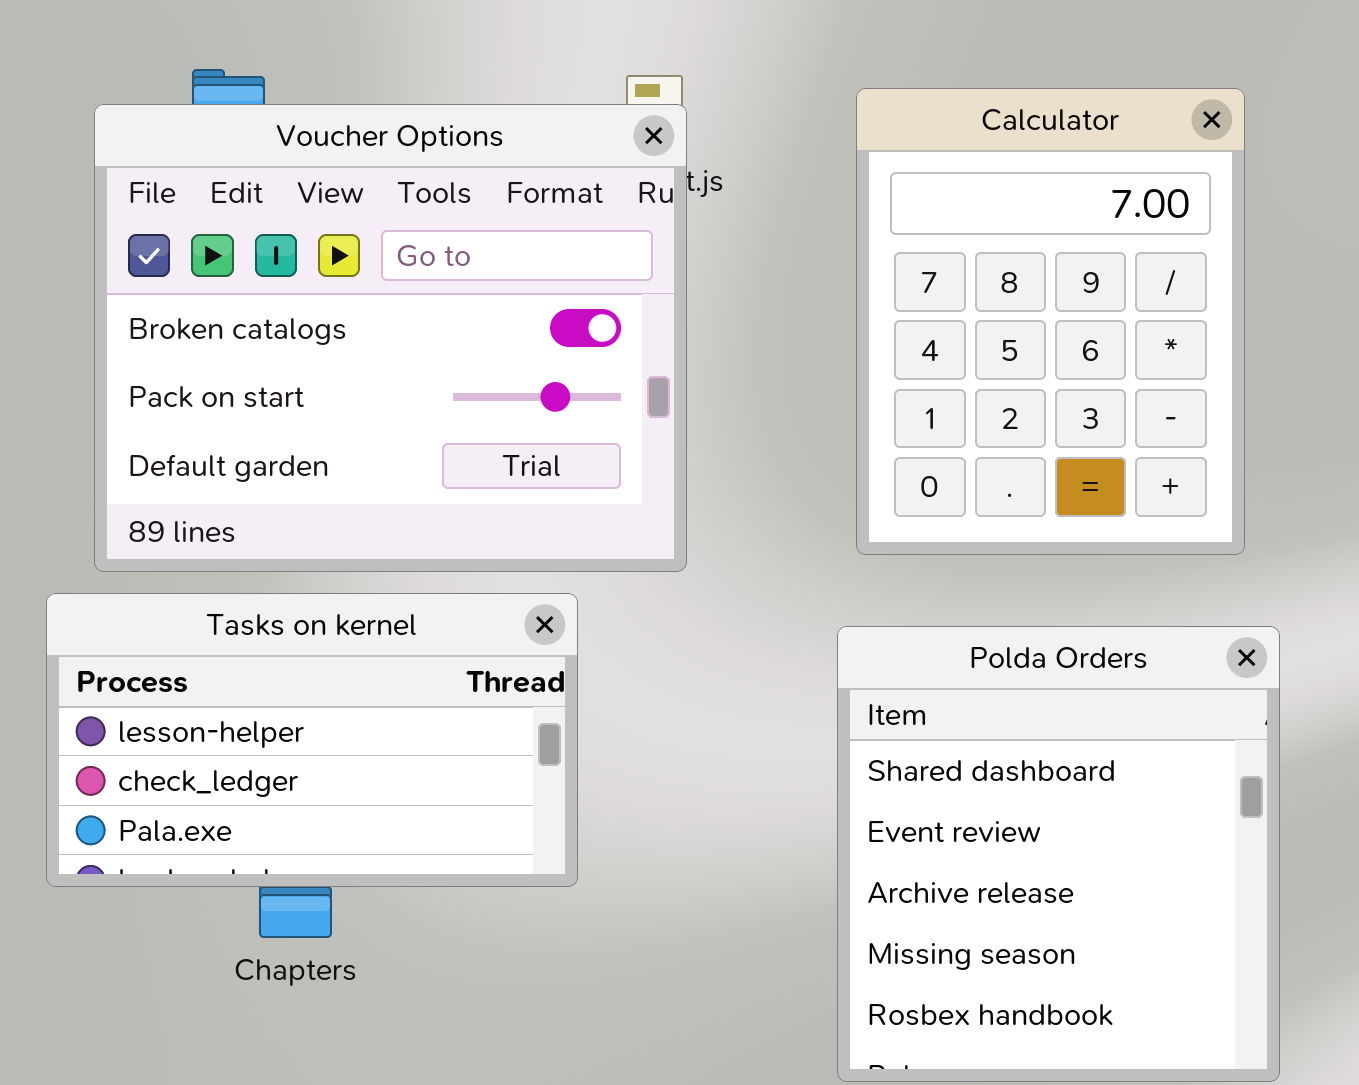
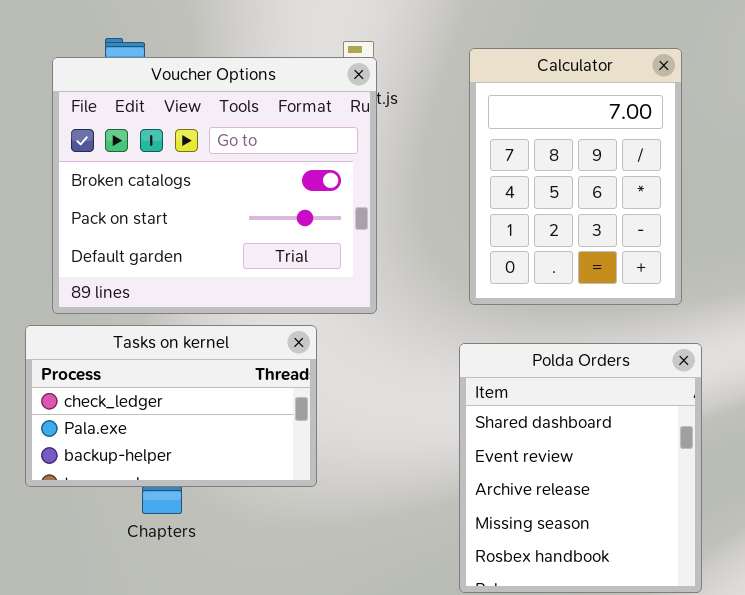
Tasks on kernel: [46,593,578,887] -> [25,325,317,487], scrolled down 1 row

